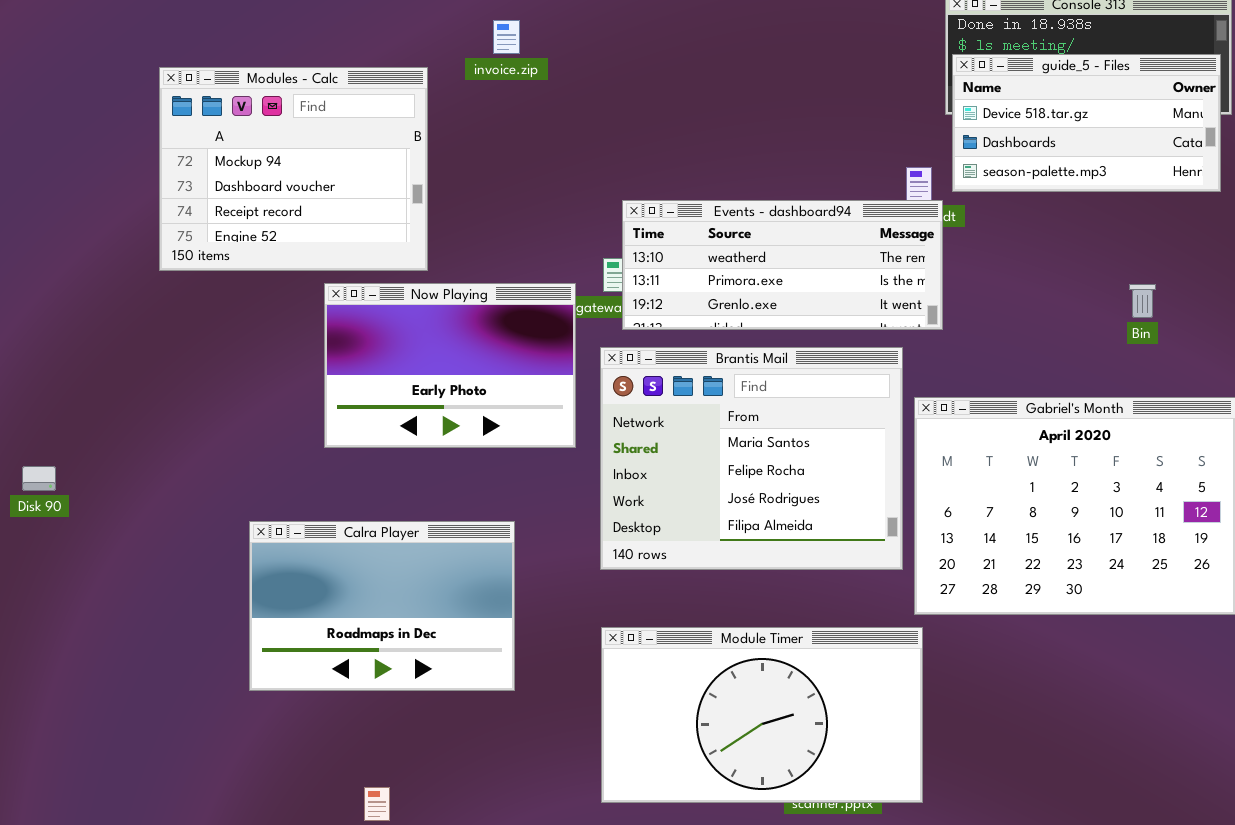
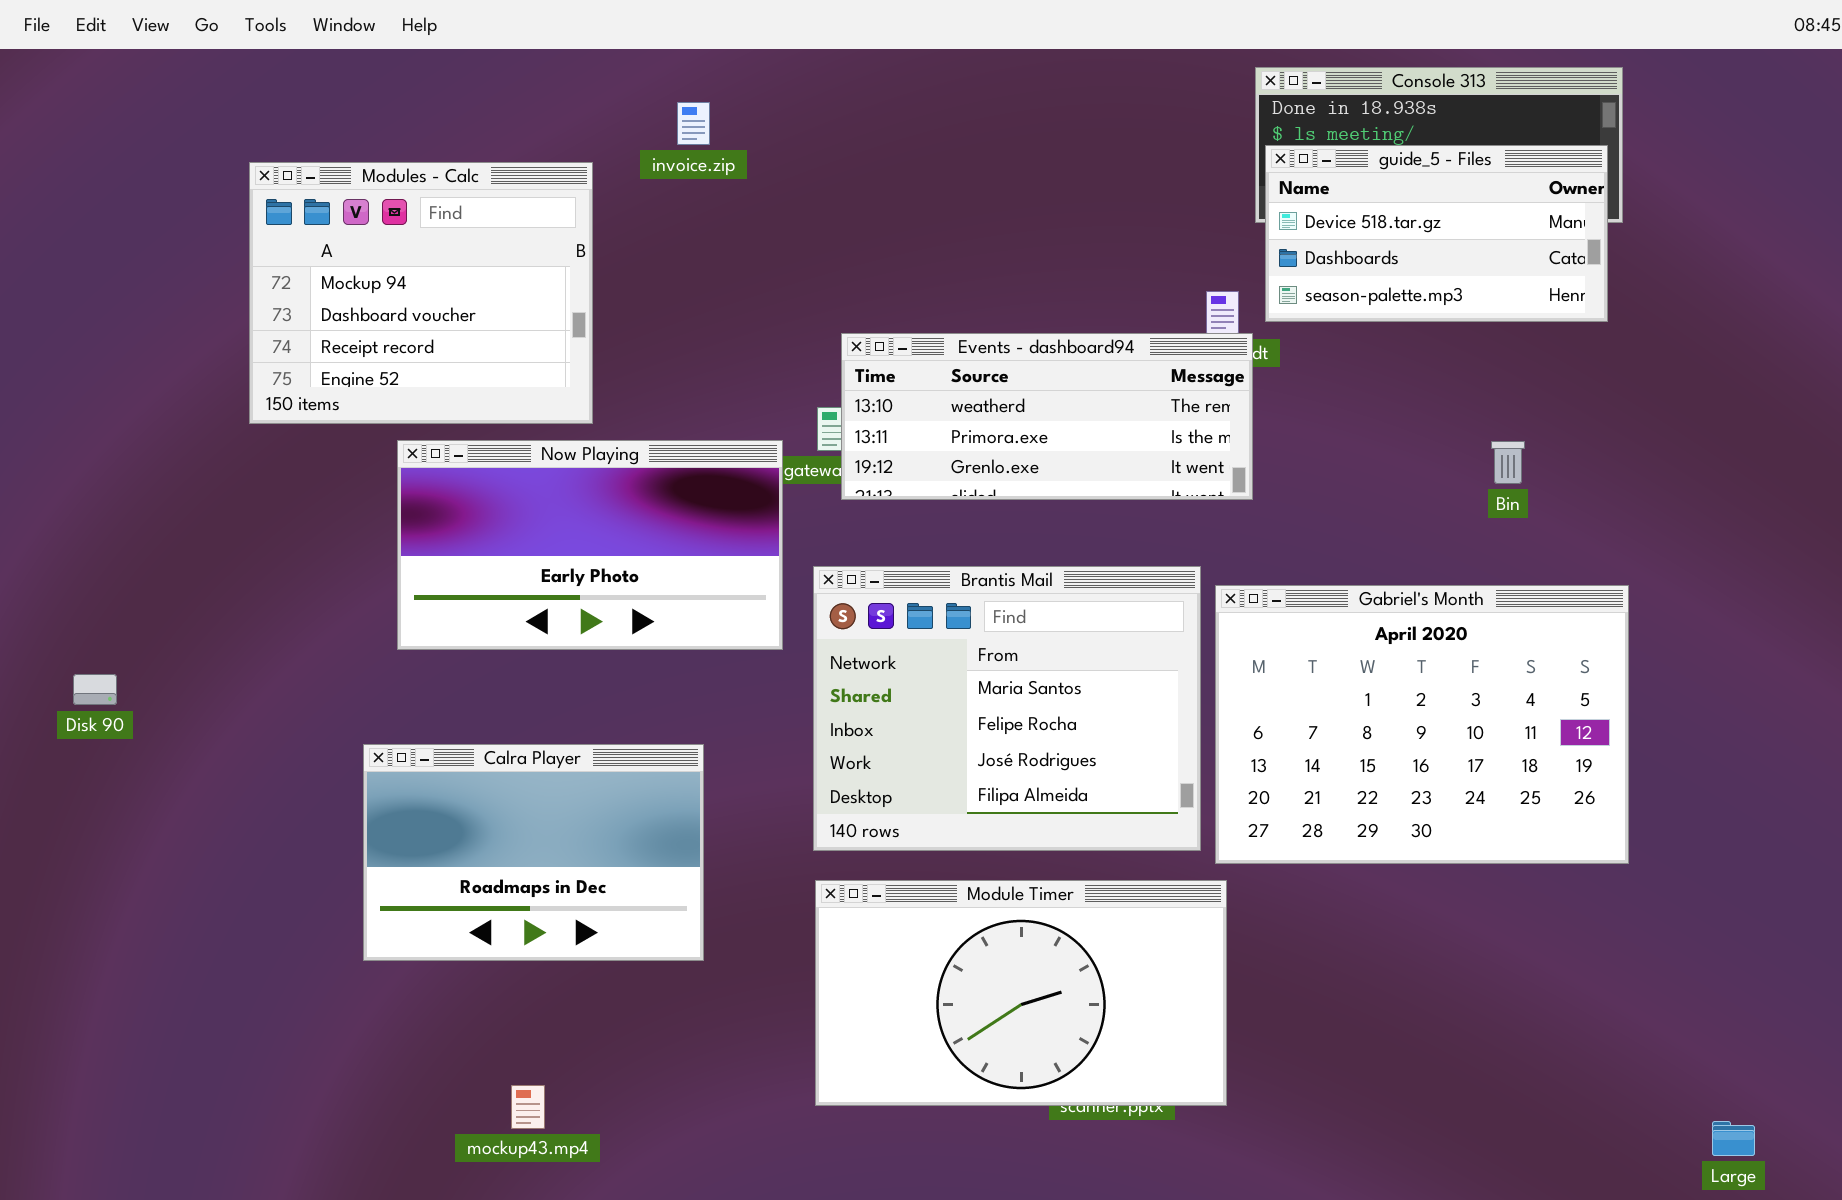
Now Playing: [324,283,576,448] -> [397,440,783,650], resized
Brantis Mail: [600,347,903,570] -> [813,566,1201,851], moved

